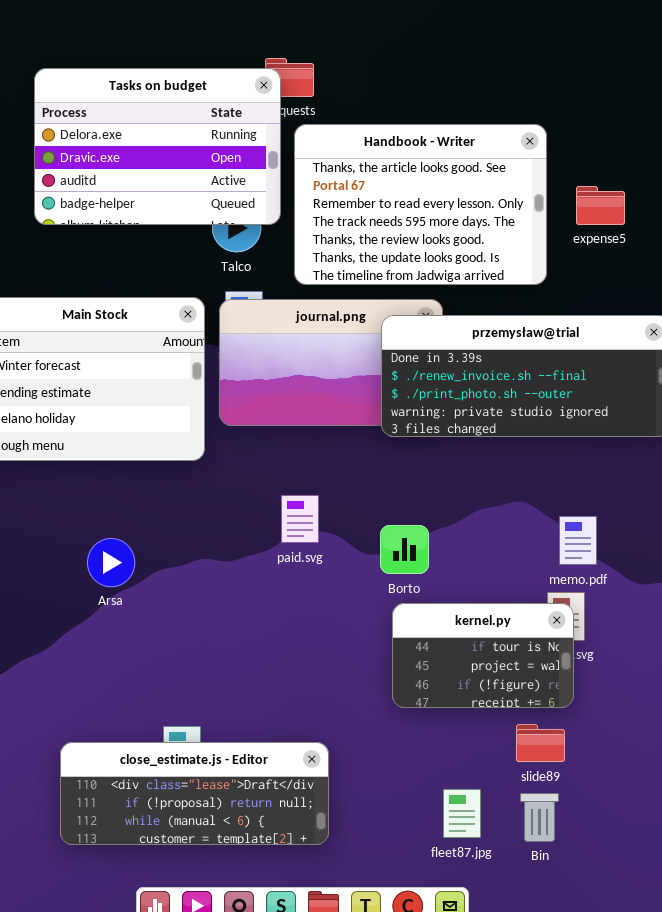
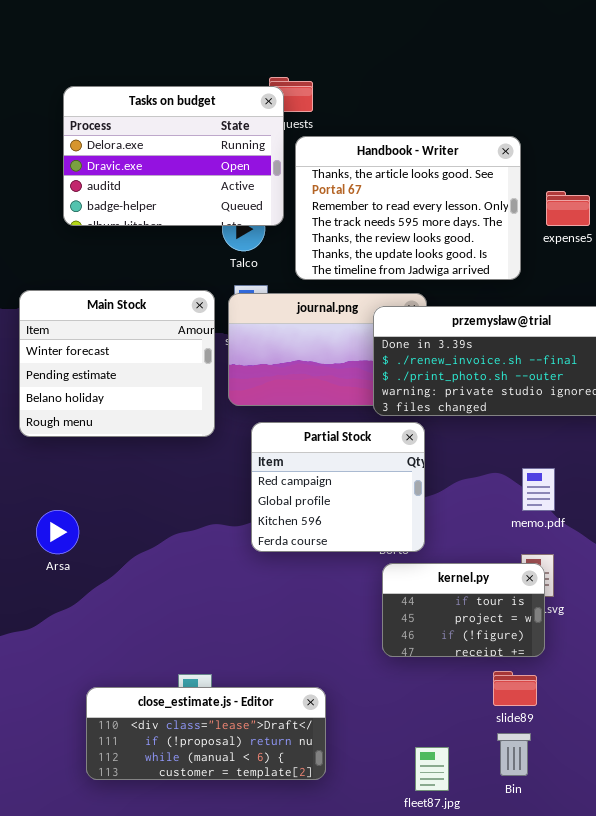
Partial Stock: none -> [251,422,425,552], opened
memo.pdf: [559,516,597,565] -> [522,468,555,511], moved
Arsa: [87,538,135,587] -> [36,510,79,554], moved
fleet87.jpg: [443,789,481,838] -> [415,747,449,791], moved

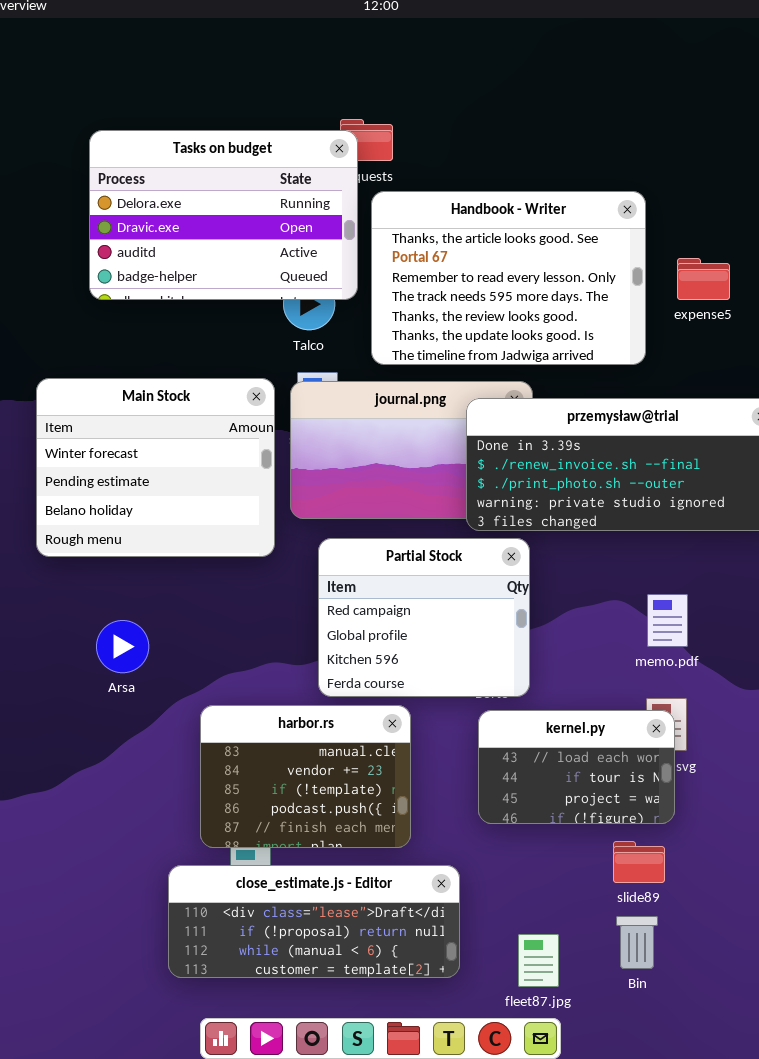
Arsa: [36,510,79,554] -> [96,620,149,673], moved
harbor.rs: none -> [200,705,411,848], opened
kernel.py: [382,563,545,657] -> [478,710,675,824], scrolled up 1 row
close_estimate.js - Editor: [86,687,326,780] -> [168,865,460,978], moved

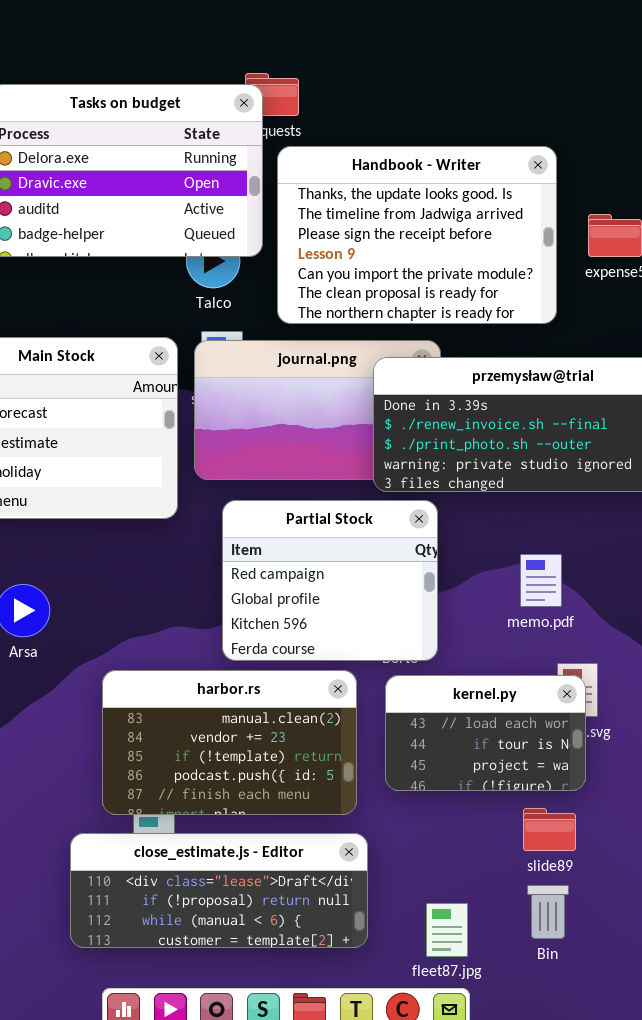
Handbook - Writer: [371,191,646,365] -> [277,146,557,324], scrolled down 5 rows
memo.pdf: [647,594,688,647] -> [520,554,562,607], moved
harbor.rs: [200,705,411,848] -> [102,670,357,815], resized

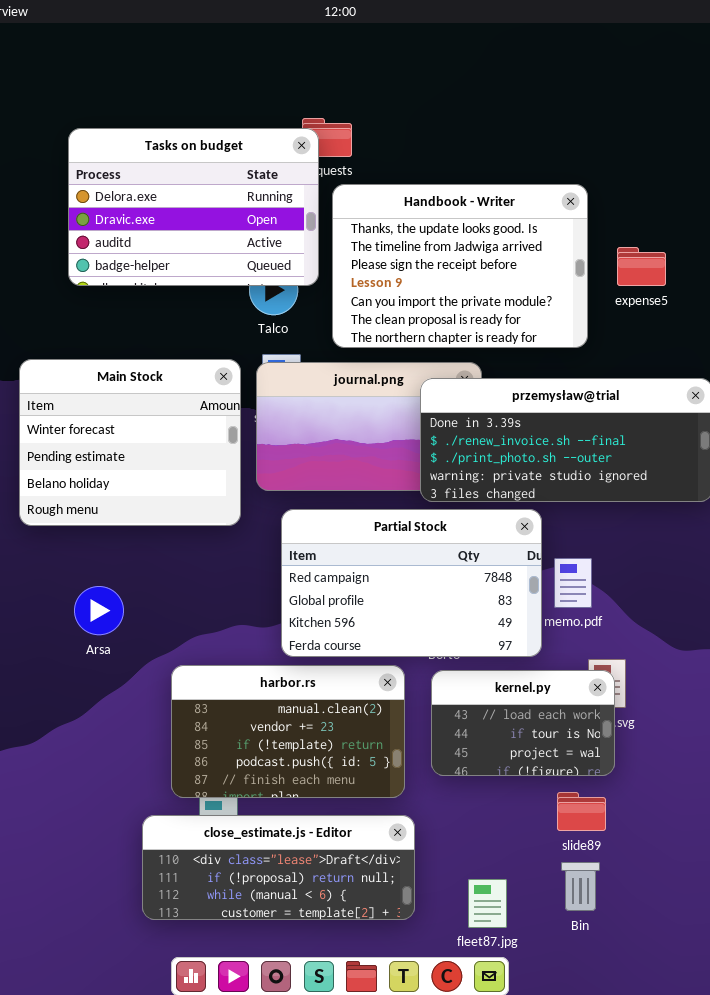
Partial Stock: [222,500,438,661] -> [281,509,542,657], resized

